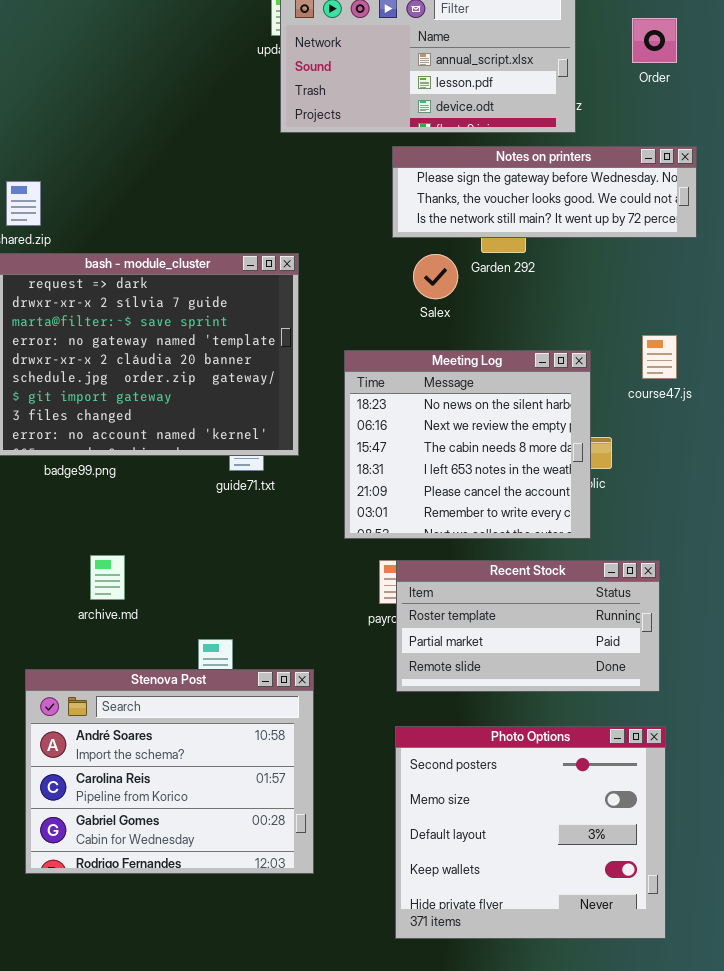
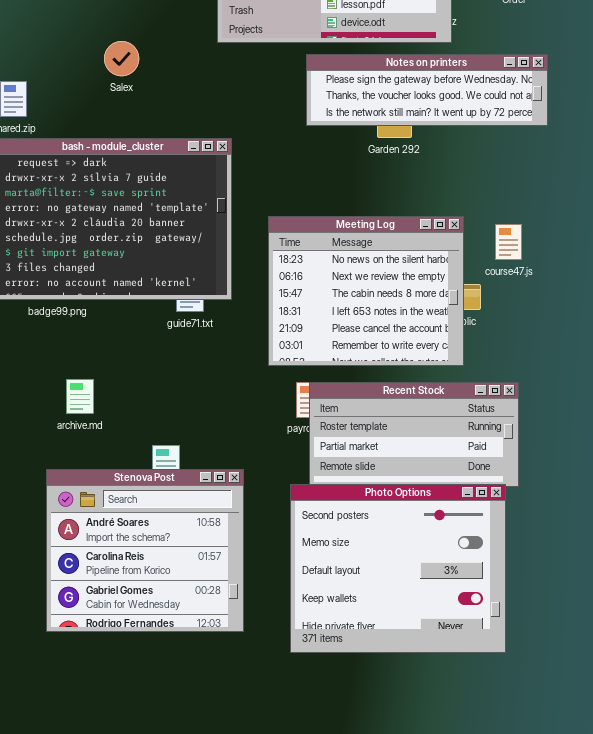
Salex: [413,254,458,299] -> [104,41,139,76], moved
course47.js: [642,335,677,379] -> [495,224,522,260], moved
Stenova Post: [25,669,314,874] -> [46,469,244,632], resized
Photo Options: [395,726,666,939] -> [290,484,506,653], moved

